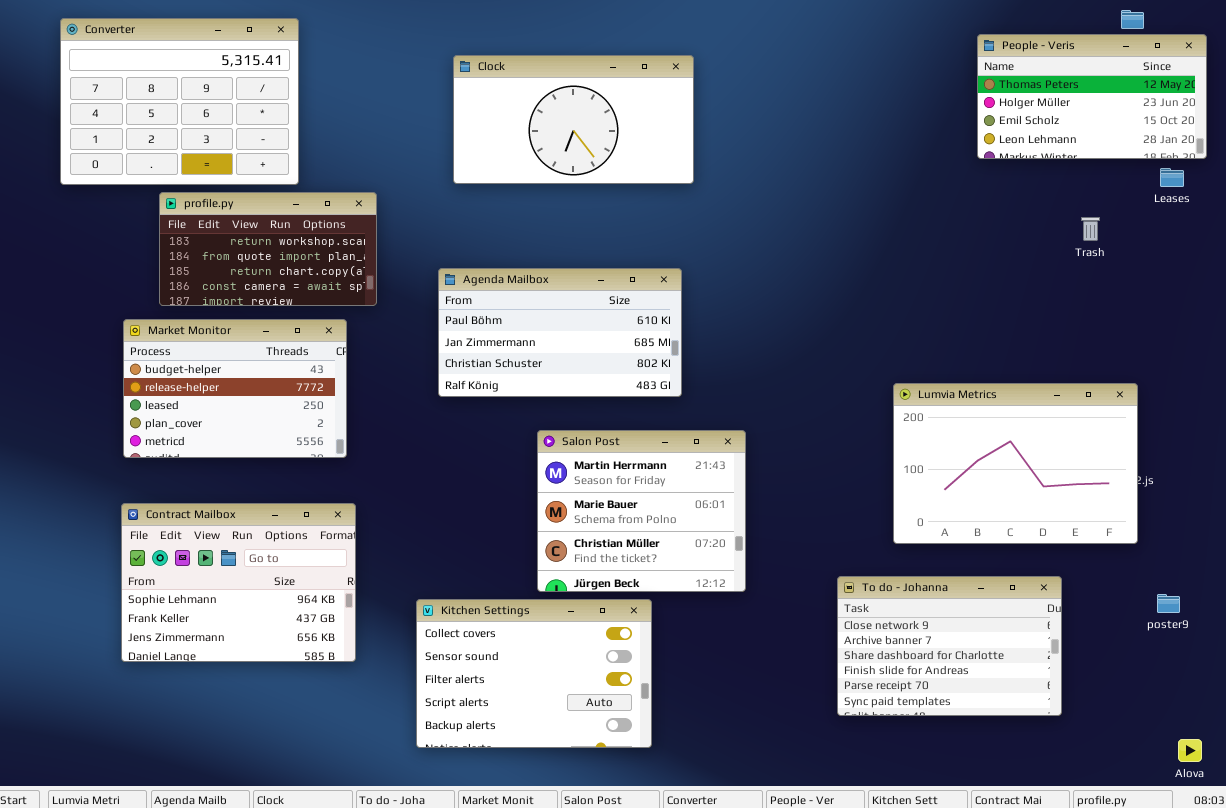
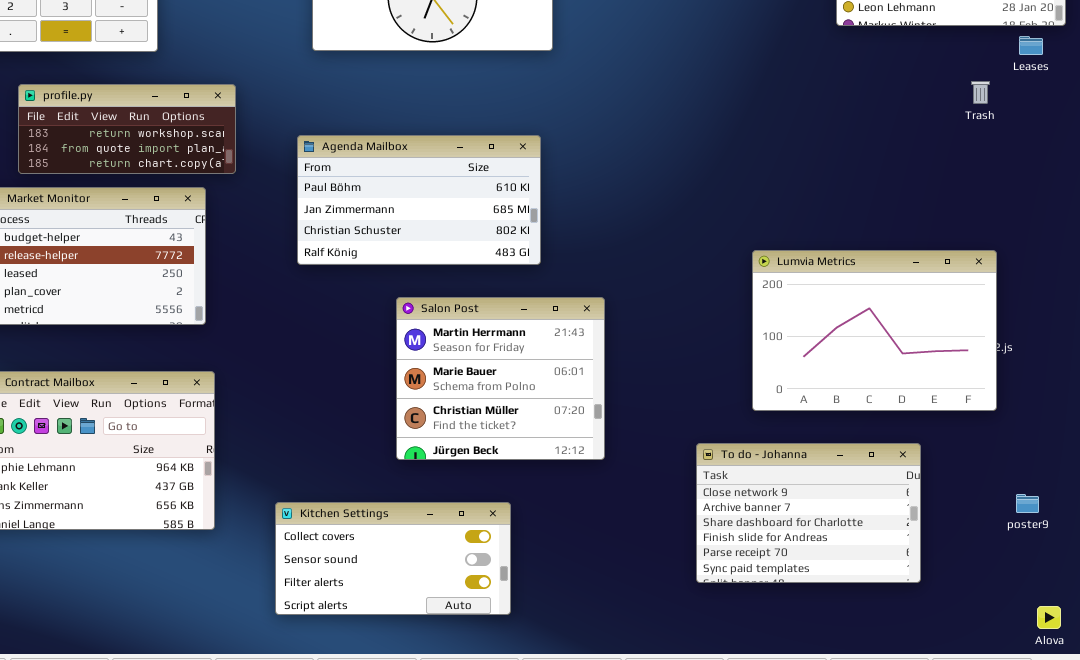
profile.py: [159,192,377,306] -> [18,84,236,174], resized
Trash: [1081,217,1100,241] -> [971,81,990,104], moved
poster9: [1157,594,1180,613] -> [1016,494,1039,513], moved
Kitchen Settings: [416,599,652,748] -> [275,502,511,615], resized

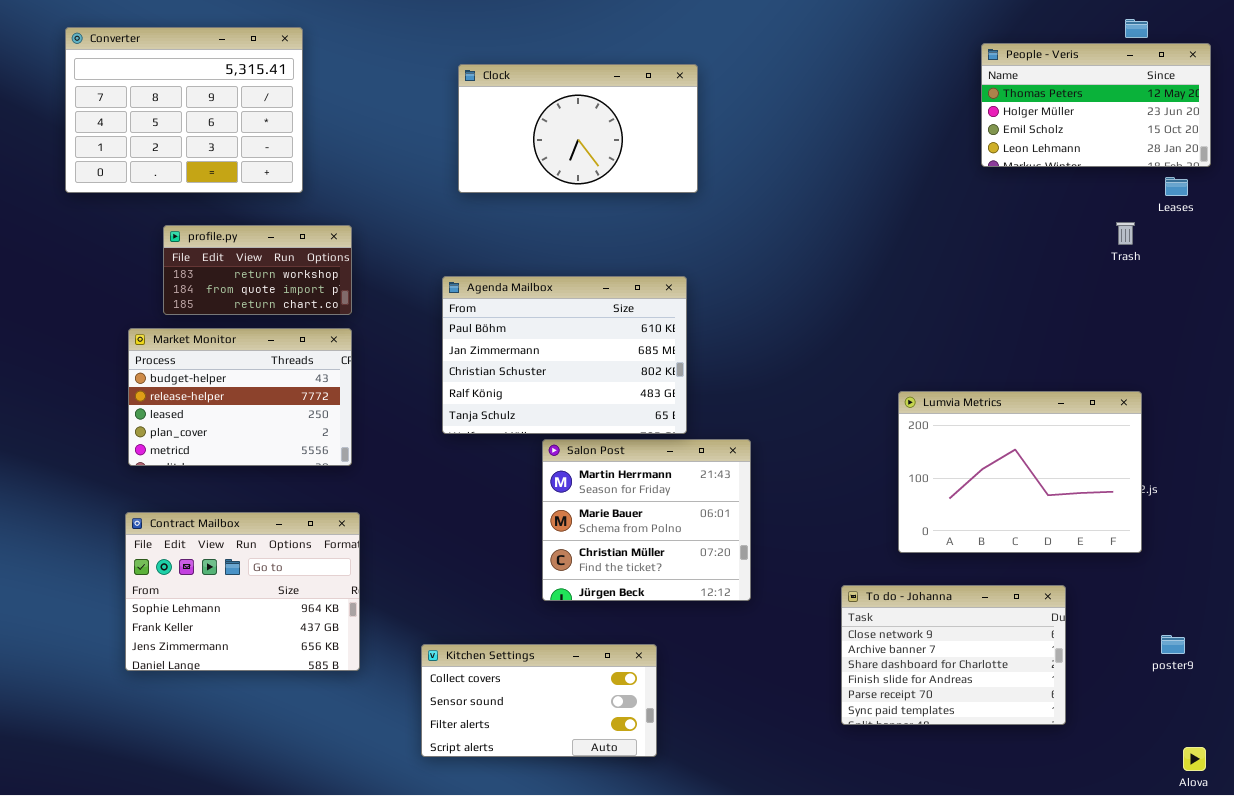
profile.py: [18,84,236,174] -> [163,225,352,315], resized
Agenda Mailbox: [297,135,541,265] -> [442,276,687,434], resized

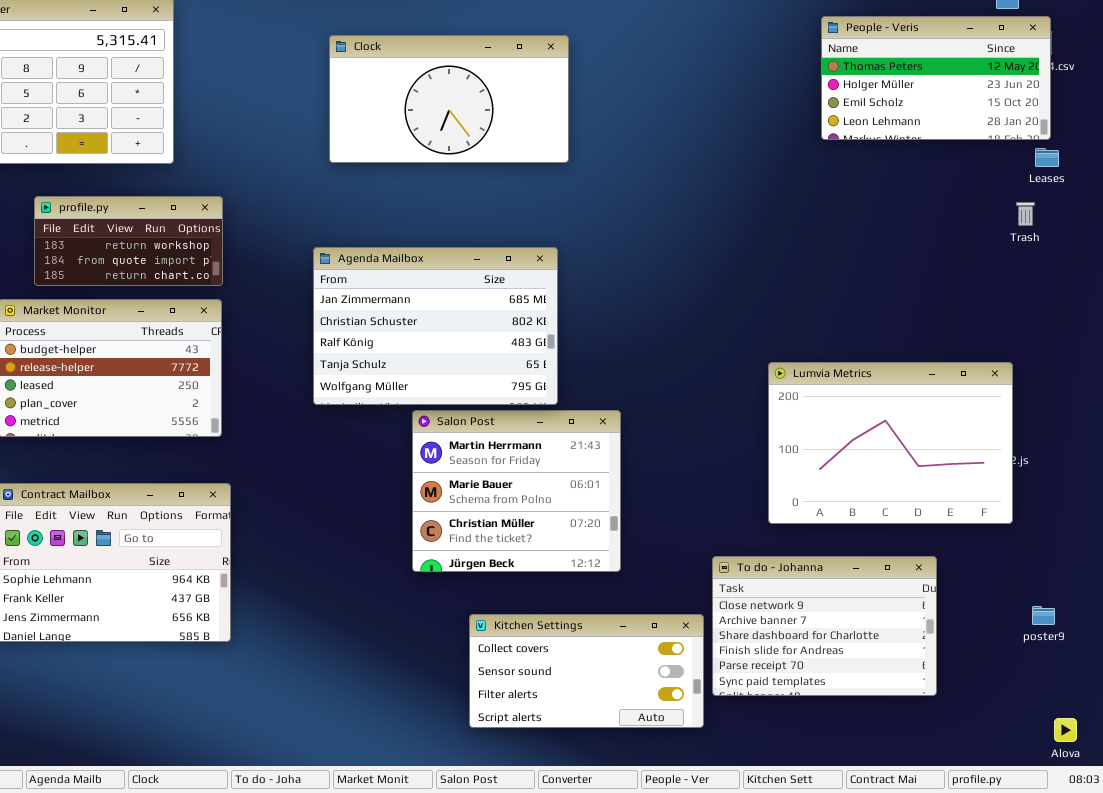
People - Veris: [981,43,1211,167] -> [821,16,1051,140], moved
Trash: [1116,222,1135,245] -> [1016,202,1035,226], moved
Agenda Mailbox: [442,276,687,434] -> [313,247,558,405], scrolled down 1 row
Kitchen Settings: [421,644,657,757] -> [469,614,704,728], moved

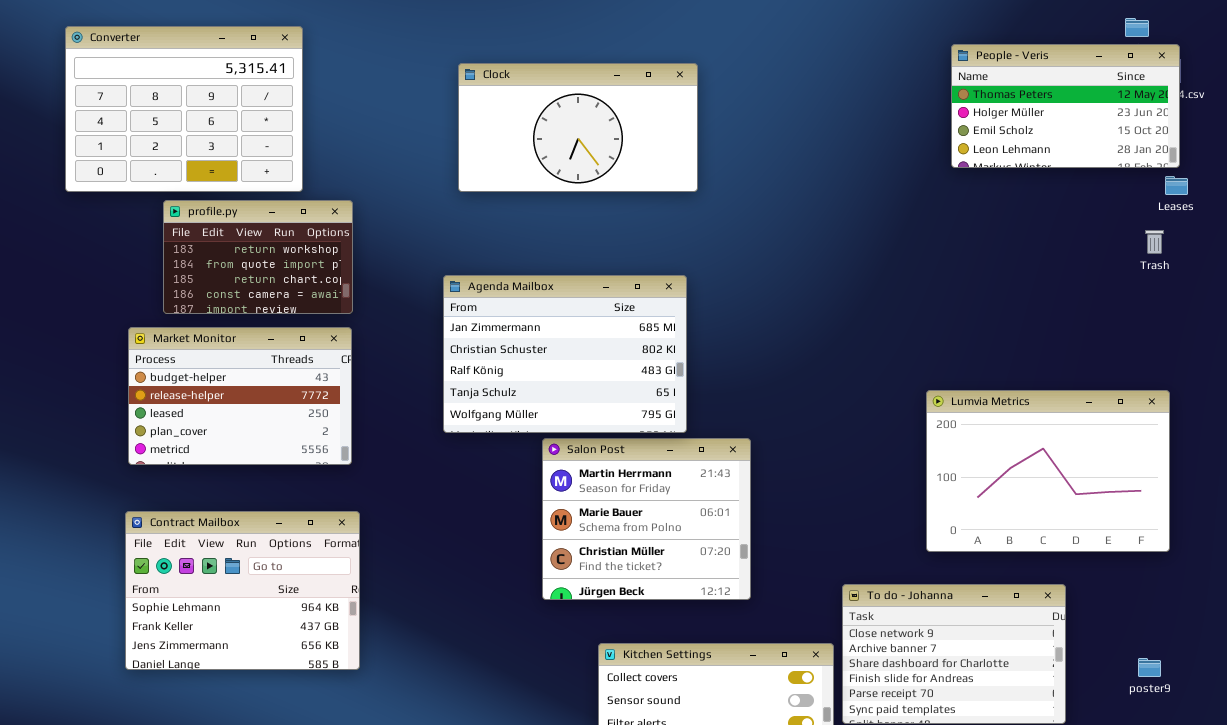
profile.py: [34,196,223,286] -> [163,200,353,314], resized
Lumvia Metrics: [768,362,1013,524] -> [926,390,1170,552], moved
poster9: [1032,606,1055,625] -> [1138,658,1161,677], moved

